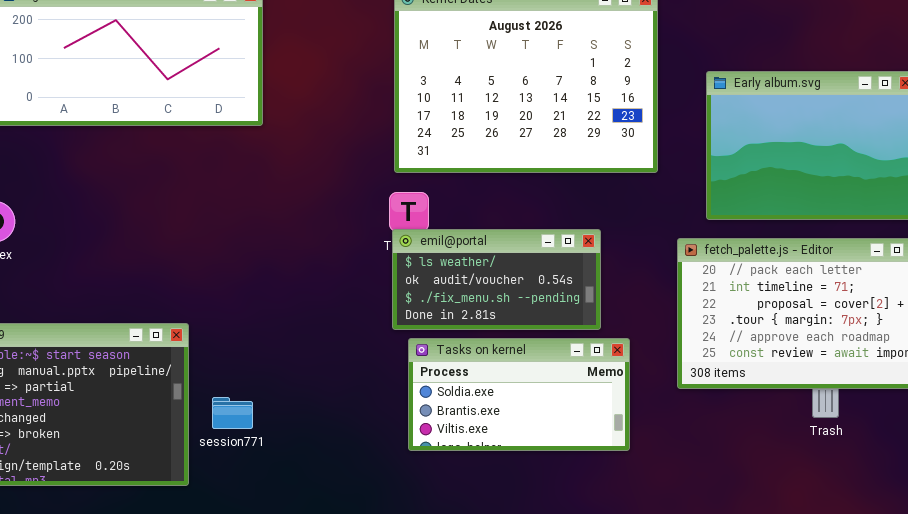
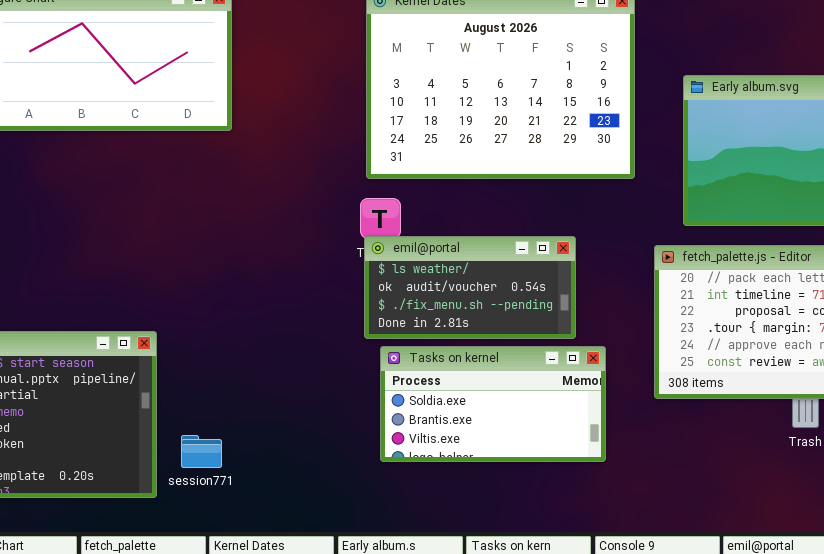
session771: [212,397,253,429] -> [181,435,222,468], moved

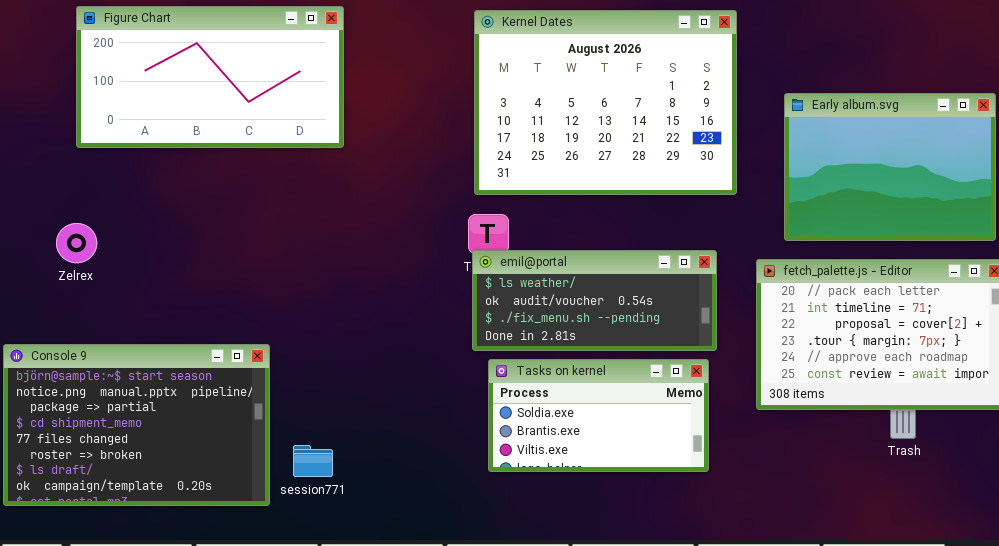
emil@portal: [364,236,576,339] -> [472,250,717,351], resized

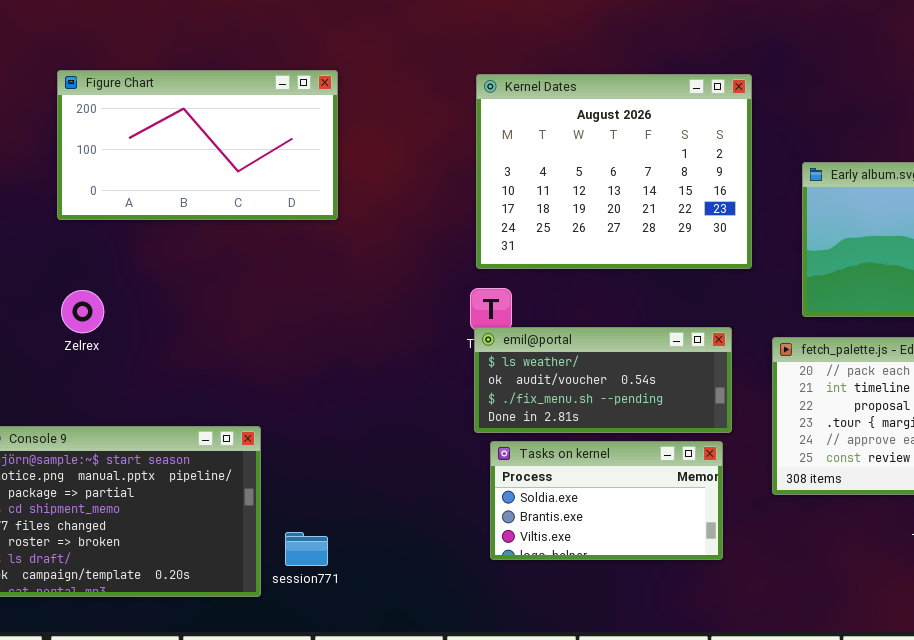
Zelrex: [56,223,97,263] -> [61,290,104,333], moved

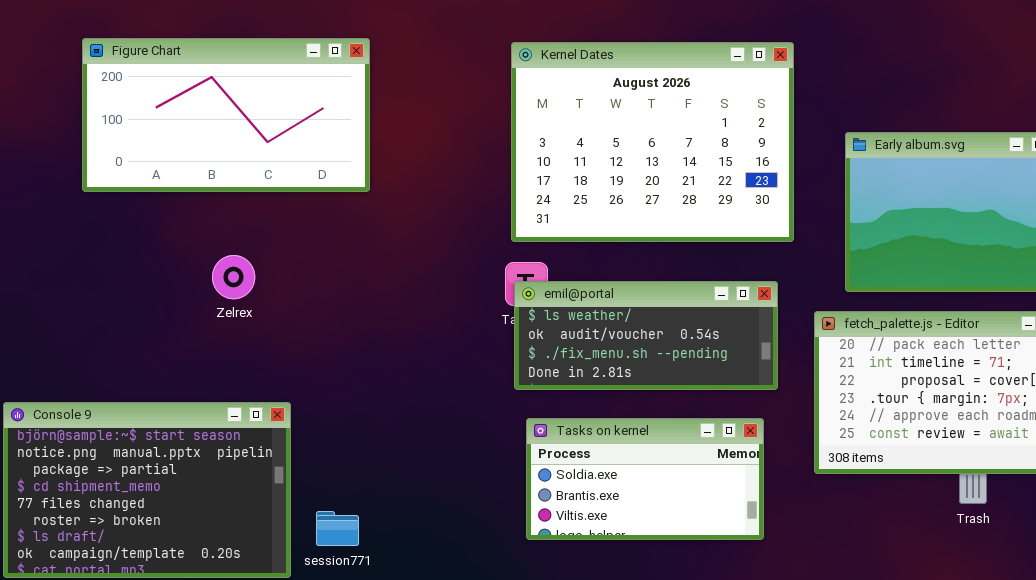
Zelrex: [61,290,104,333] -> [212,255,255,299], moved
emil@portal: [474,327,732,433] -> [514,281,778,390], moved

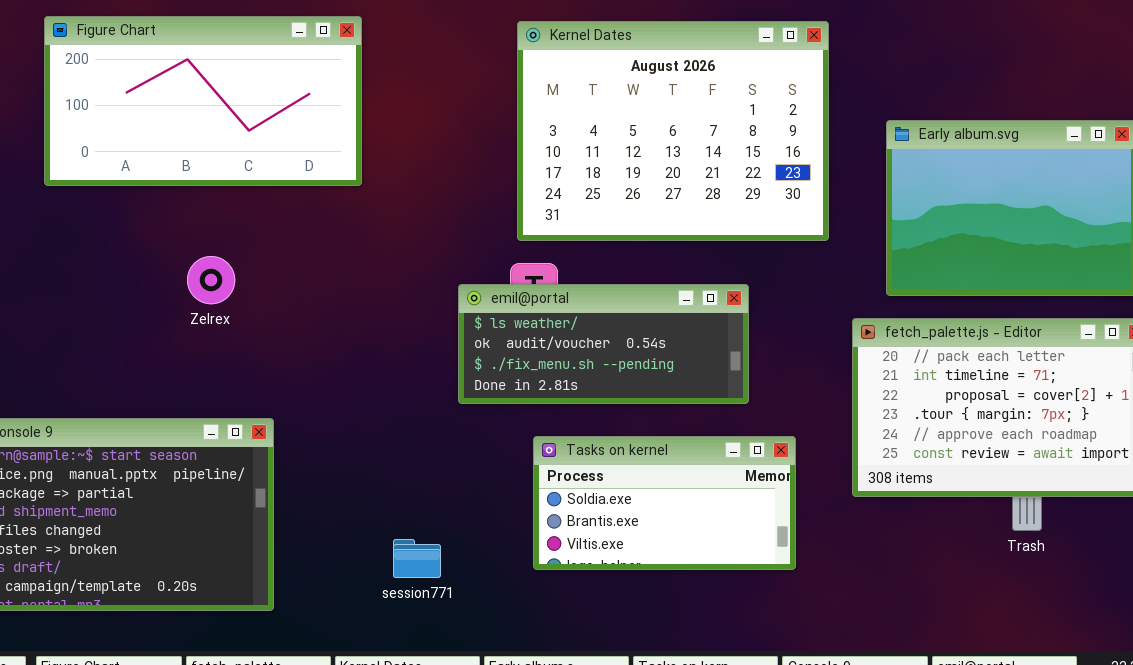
emil@portal: [514,281,778,390] -> [458,284,749,404], moved
session771: [316,511,359,546] -> [393,539,441,578], moved

